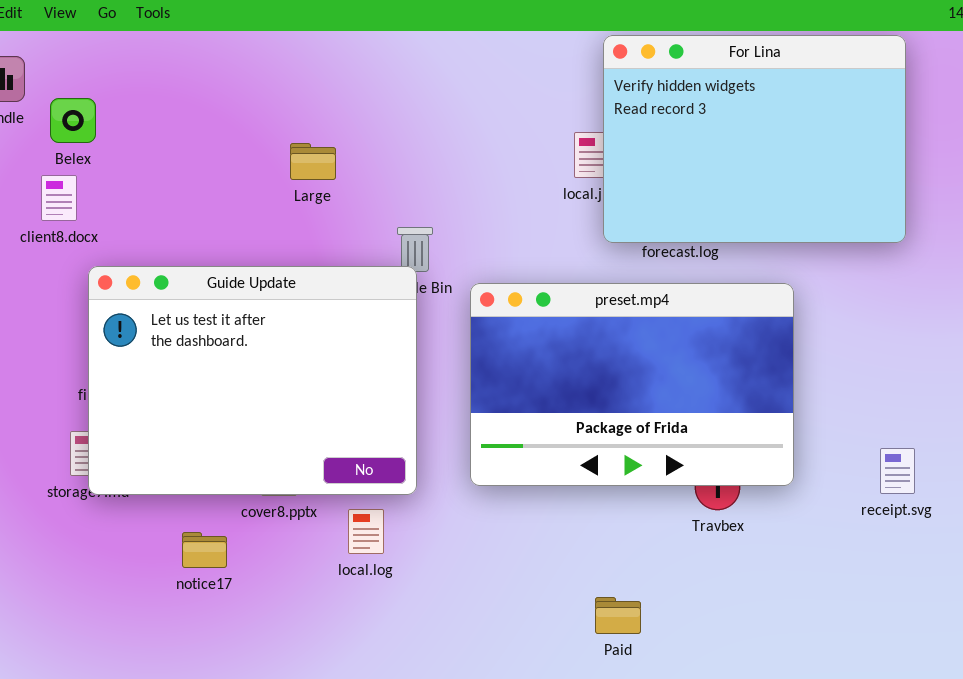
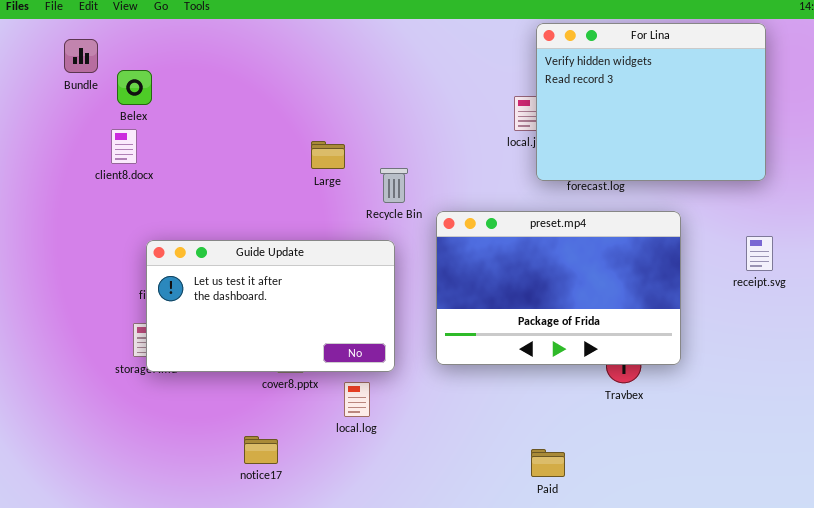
Large: [290,143,336,180] -> [311,141,345,169], moved
Guide Update: [88,266,417,495] -> [146,240,395,372], resized
receipt.svg: [880,448,915,494] -> [746,236,773,271], moved
notice17: [182,532,227,568] -> [244,436,278,464], moved

